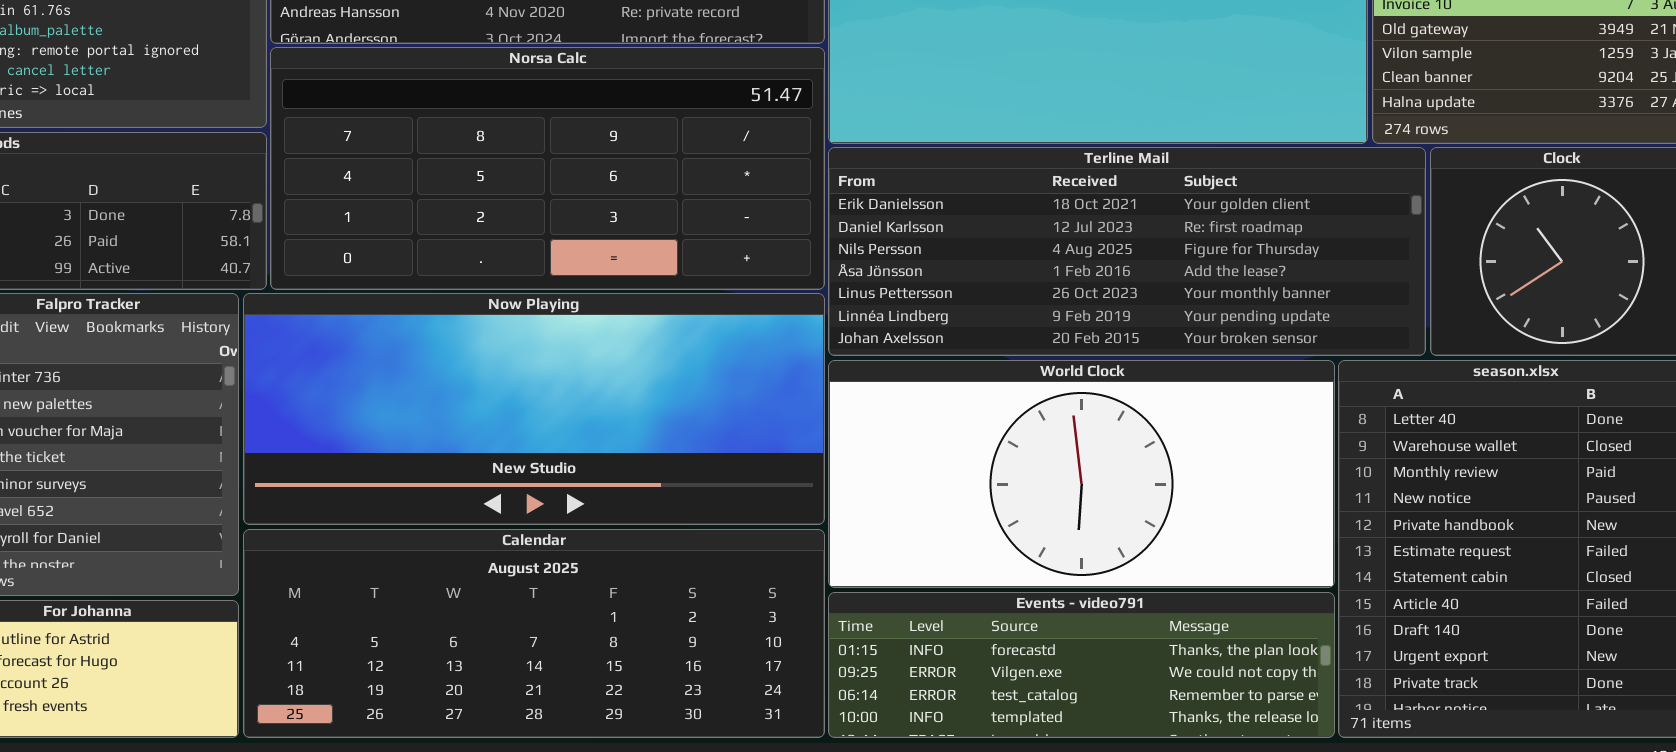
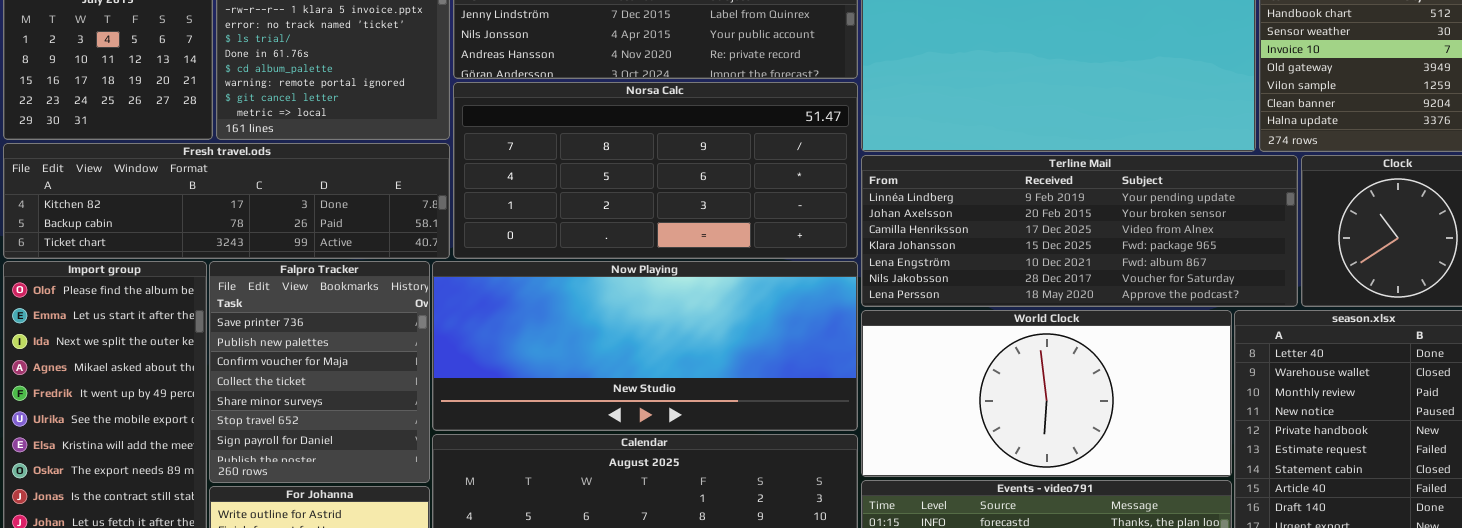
Terline Mail: [828,147,1426,356] -> [861,155,1298,307], scrolled down 5 rows

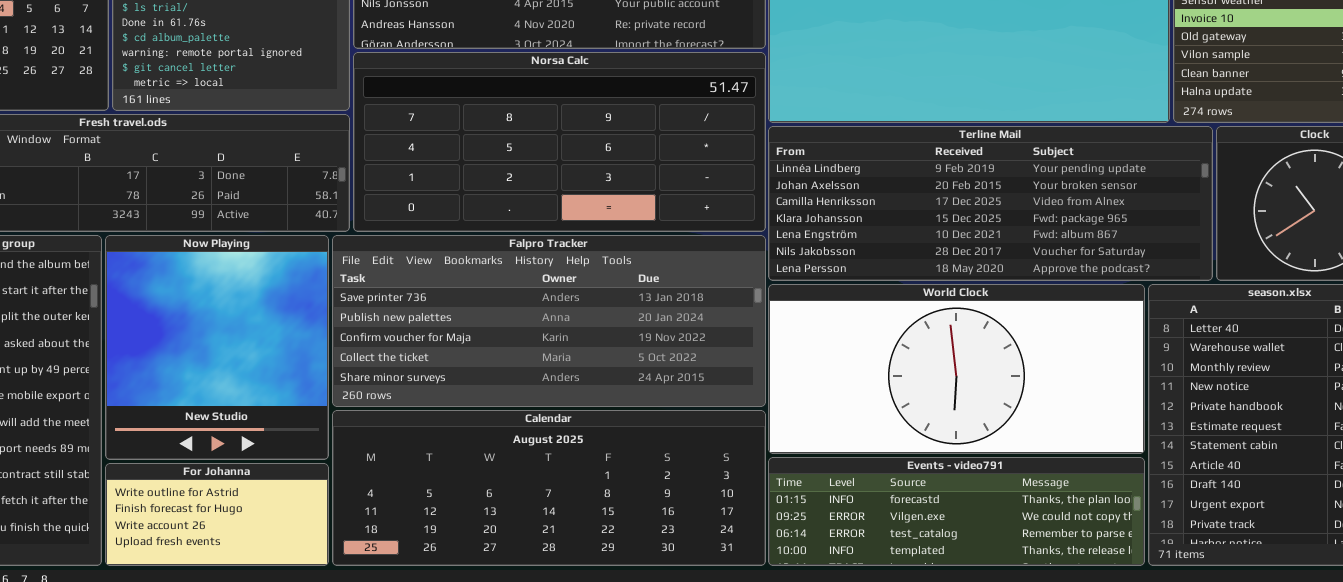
Falpro Tracker: [209,261,430,483] -> [332,235,766,407], moved, resized
Now Playing: [432,261,858,431] -> [105,235,329,460], moved, resized

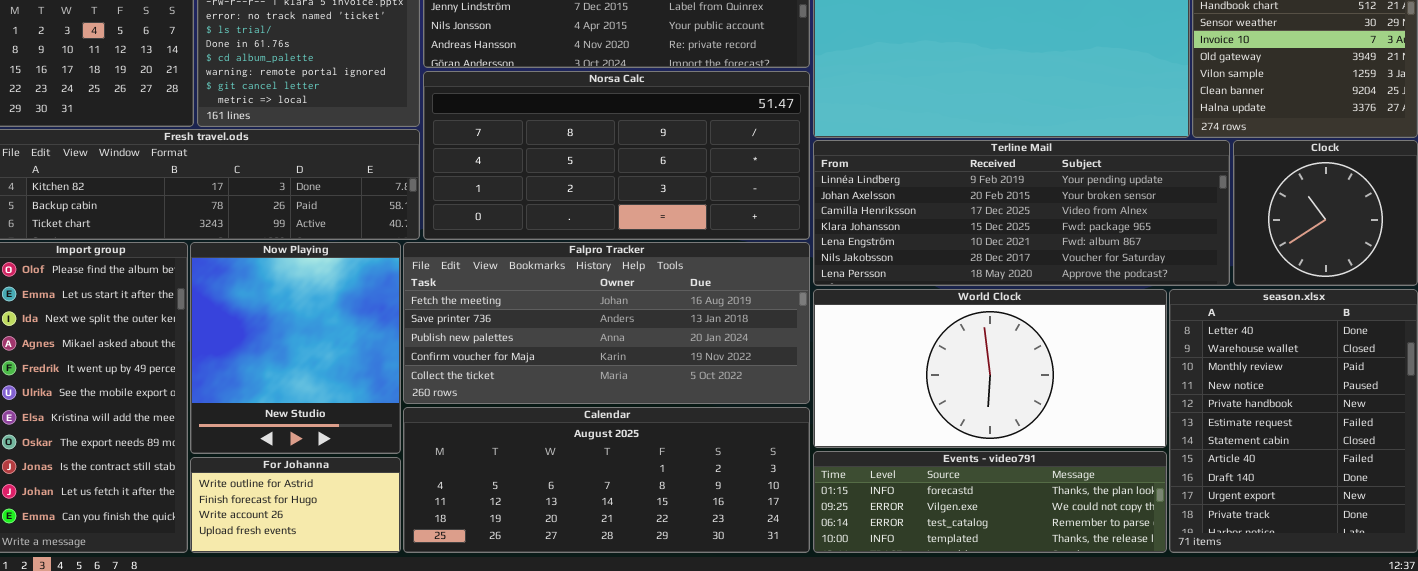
Falpro Tracker: [332,235,766,407] -> [403,242,810,404], scrolled up 1 row

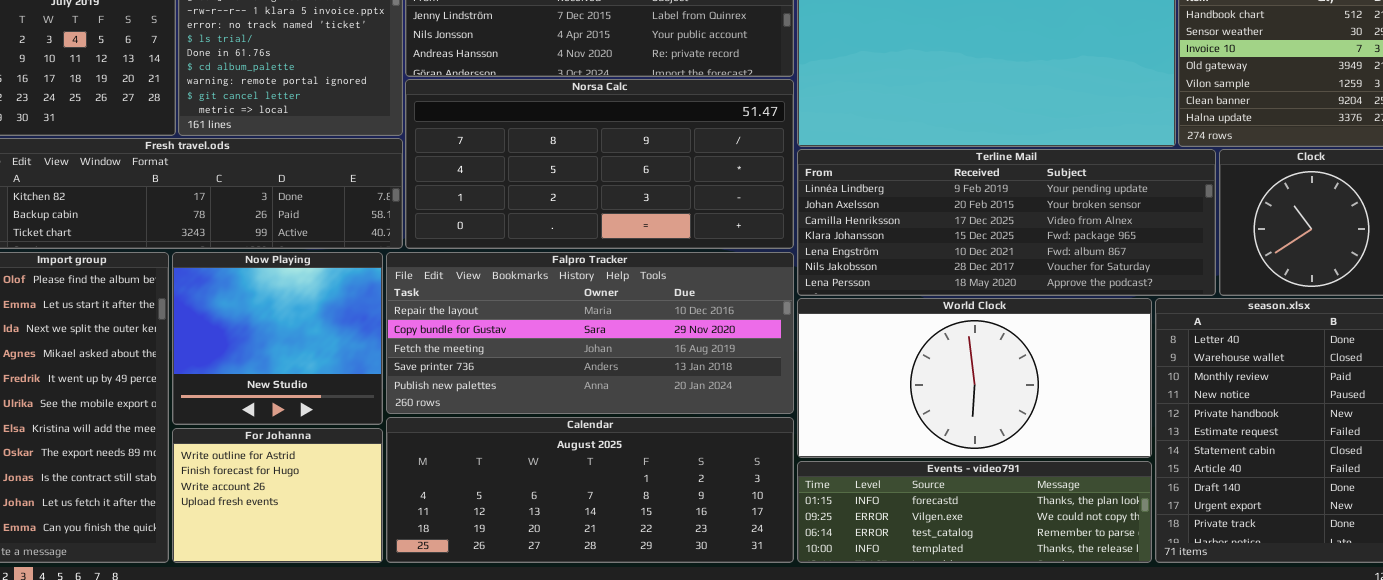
Now Playing: [190,242,401,454] -> [172,252,383,425], resized
Falpro Tracker: [403,242,810,404] -> [386,252,794,414], scrolled up 2 rows
For Johanna: [190,457,401,553] -> [172,428,383,563], resized

